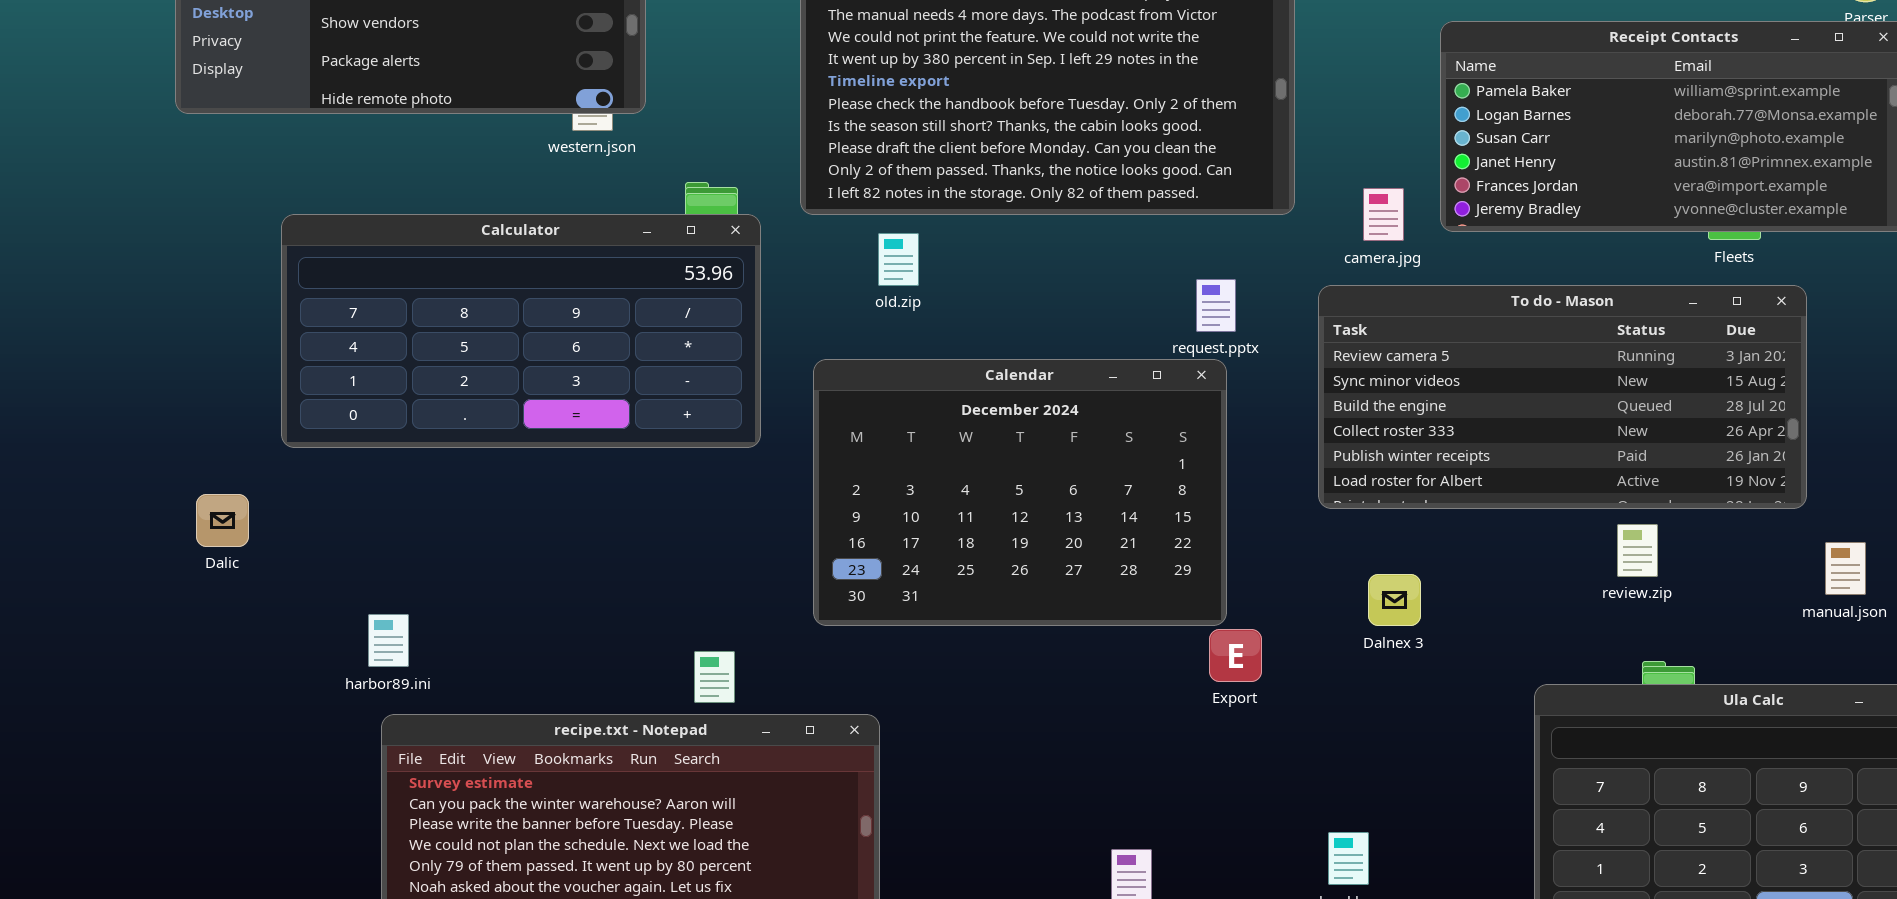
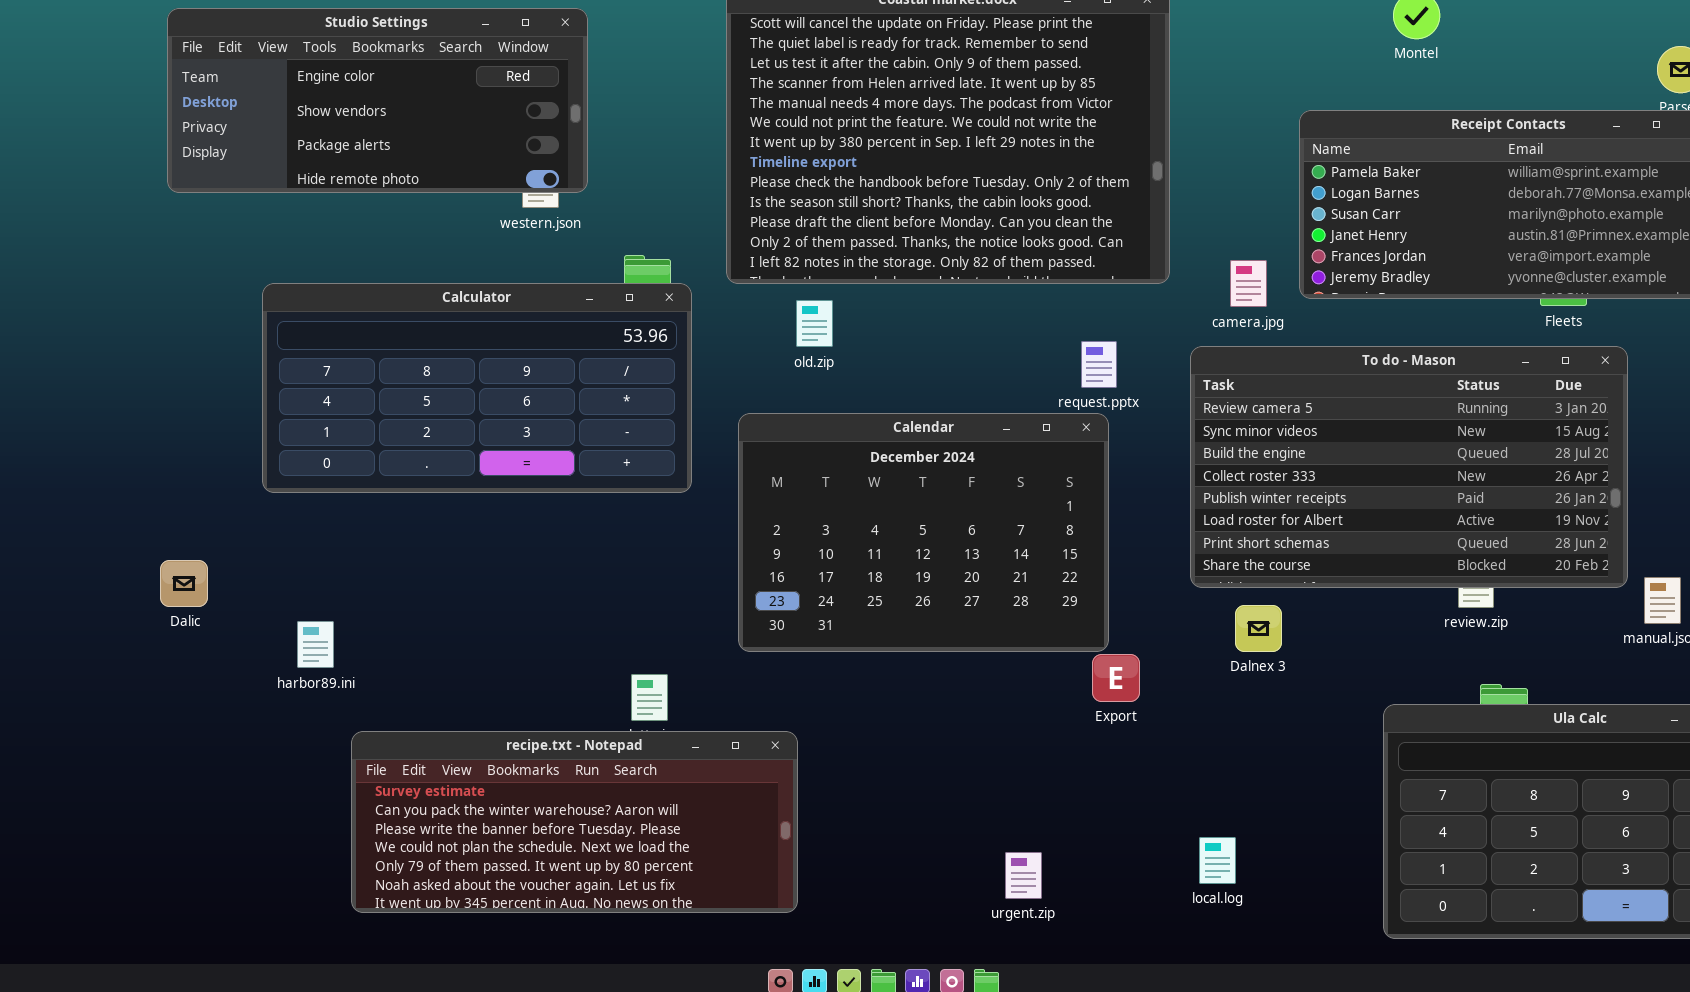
To do - Mason: [1318,285,1807,509] -> [1190,346,1628,588], resized
Dalic: [196,494,249,547] -> [160,560,208,607], moved
harbor89.ini: [368,614,409,667] -> [297,621,334,668], moved

